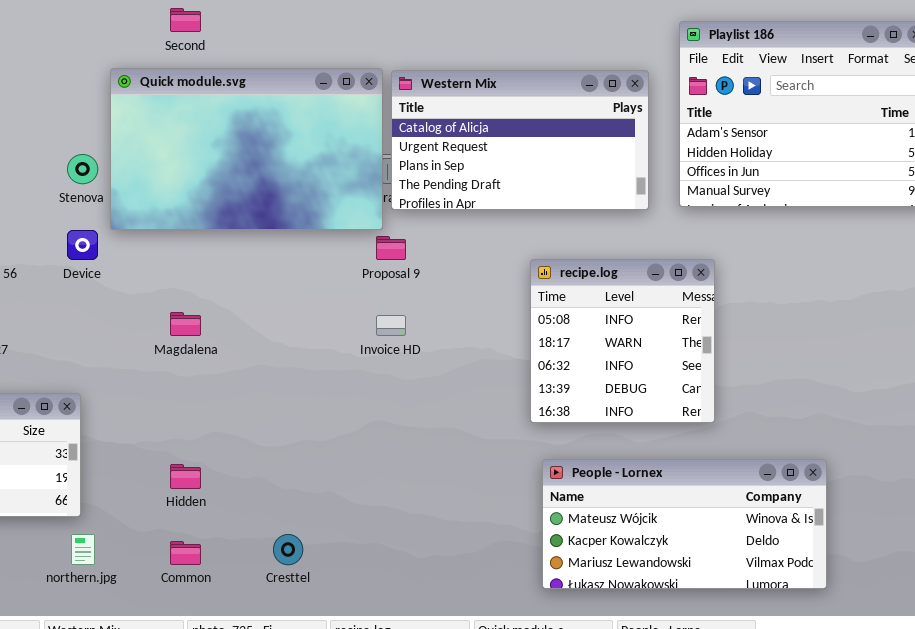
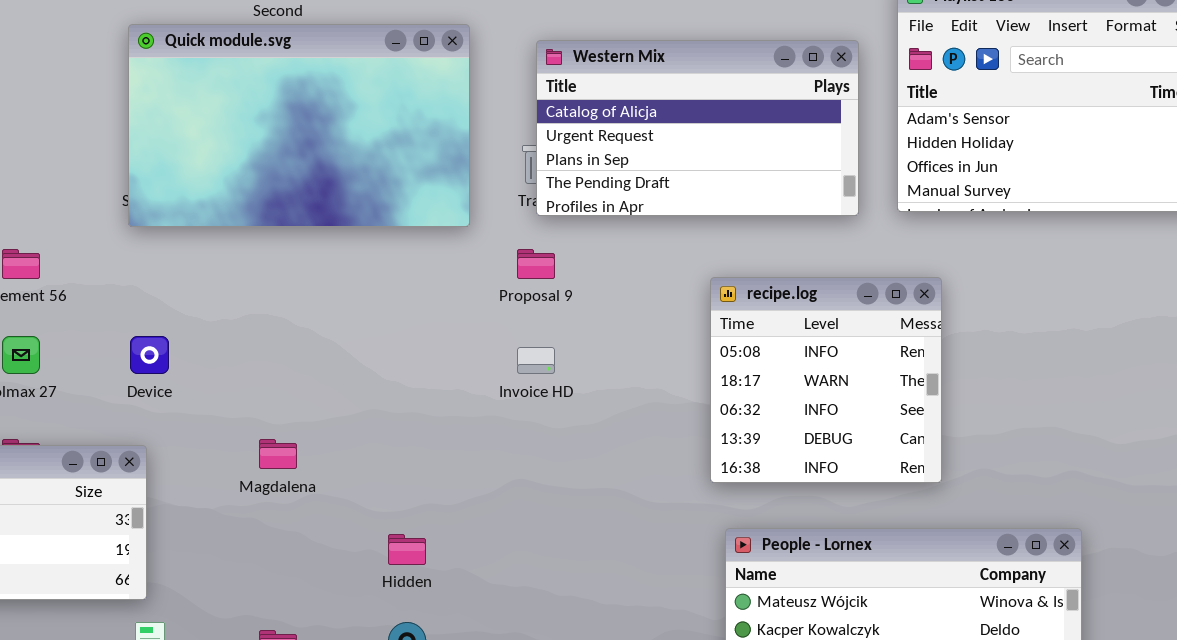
Quick module.svg: [110,68,383,230] -> [128,24,470,227], moved
Device: [67,230,98,260] -> [130,336,169,374], moved
Magdalena: [170,312,201,336] -> [259,439,297,469], moved
Hidden: [170,464,201,489] -> [388,534,426,565], moved

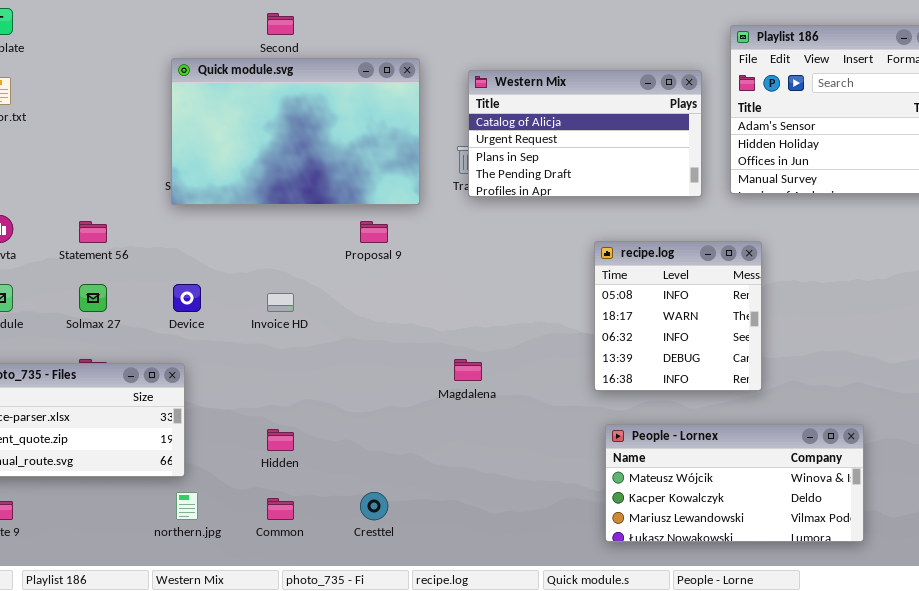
Proposal 9: [517,249,555,279] -> [360,221,388,243], moved
Invoice HD: [517,347,555,374] -> [267,293,294,312], moved
Magdalena: [259,439,297,469] -> [454,359,482,381], moved
Hidden: [388,534,426,565] -> [267,429,294,451], moved

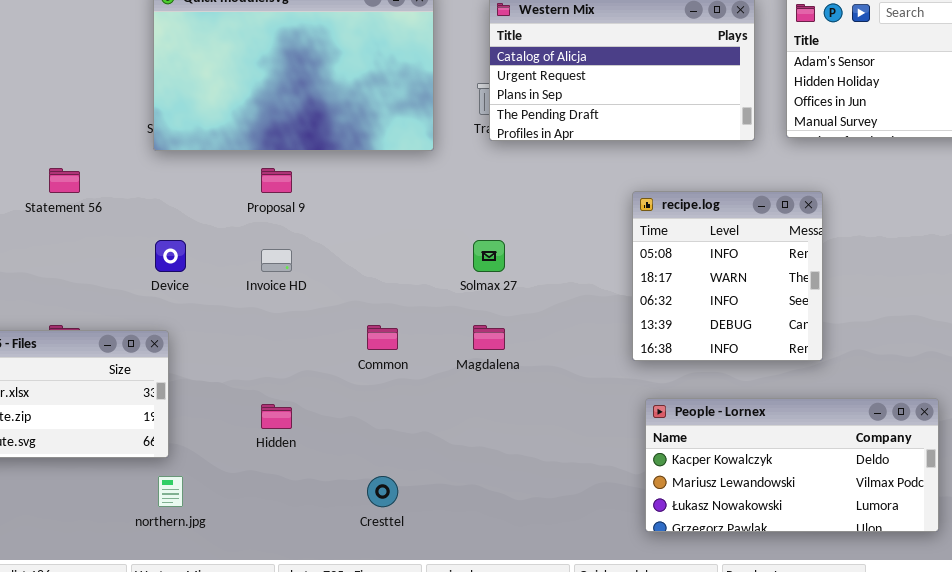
Proposal 9: [360,221,388,243] -> [261,168,292,193], moved
Solmax 27: [79,284,107,312] -> [473,240,505,272], moved
People - Lornex: [605,424,864,542] -> [645,398,939,532], scrolled down 1 row
Common: [267,498,294,520] -> [367,325,398,350], moved

